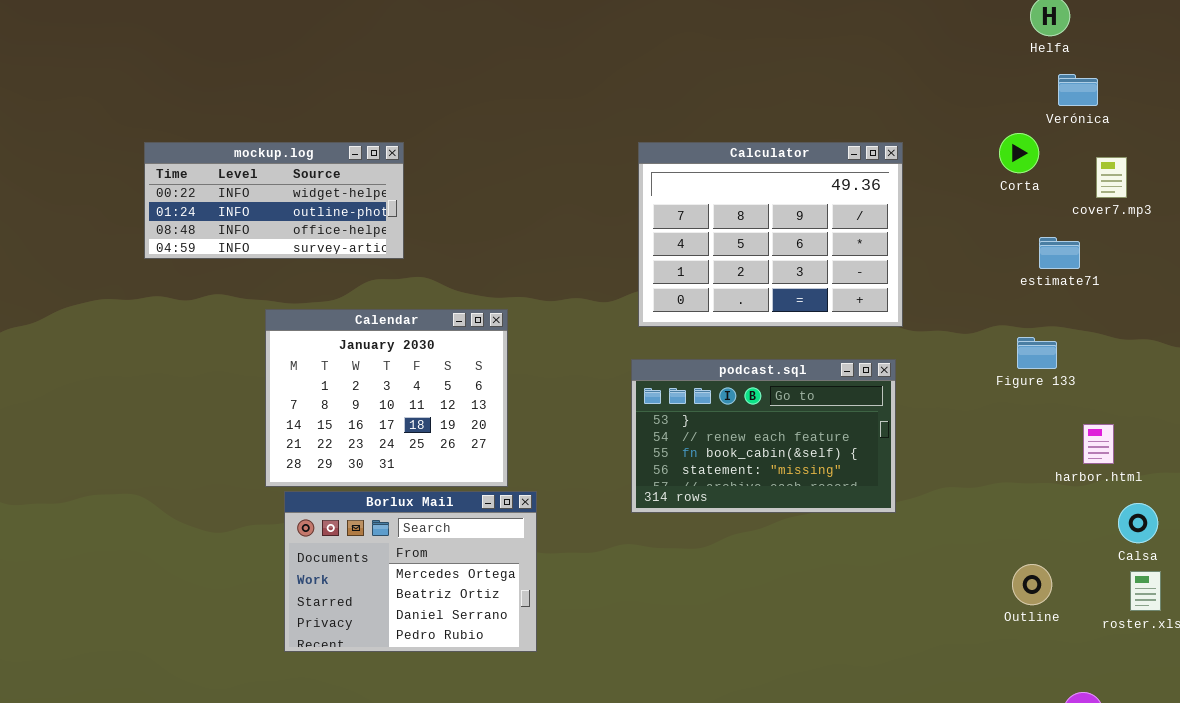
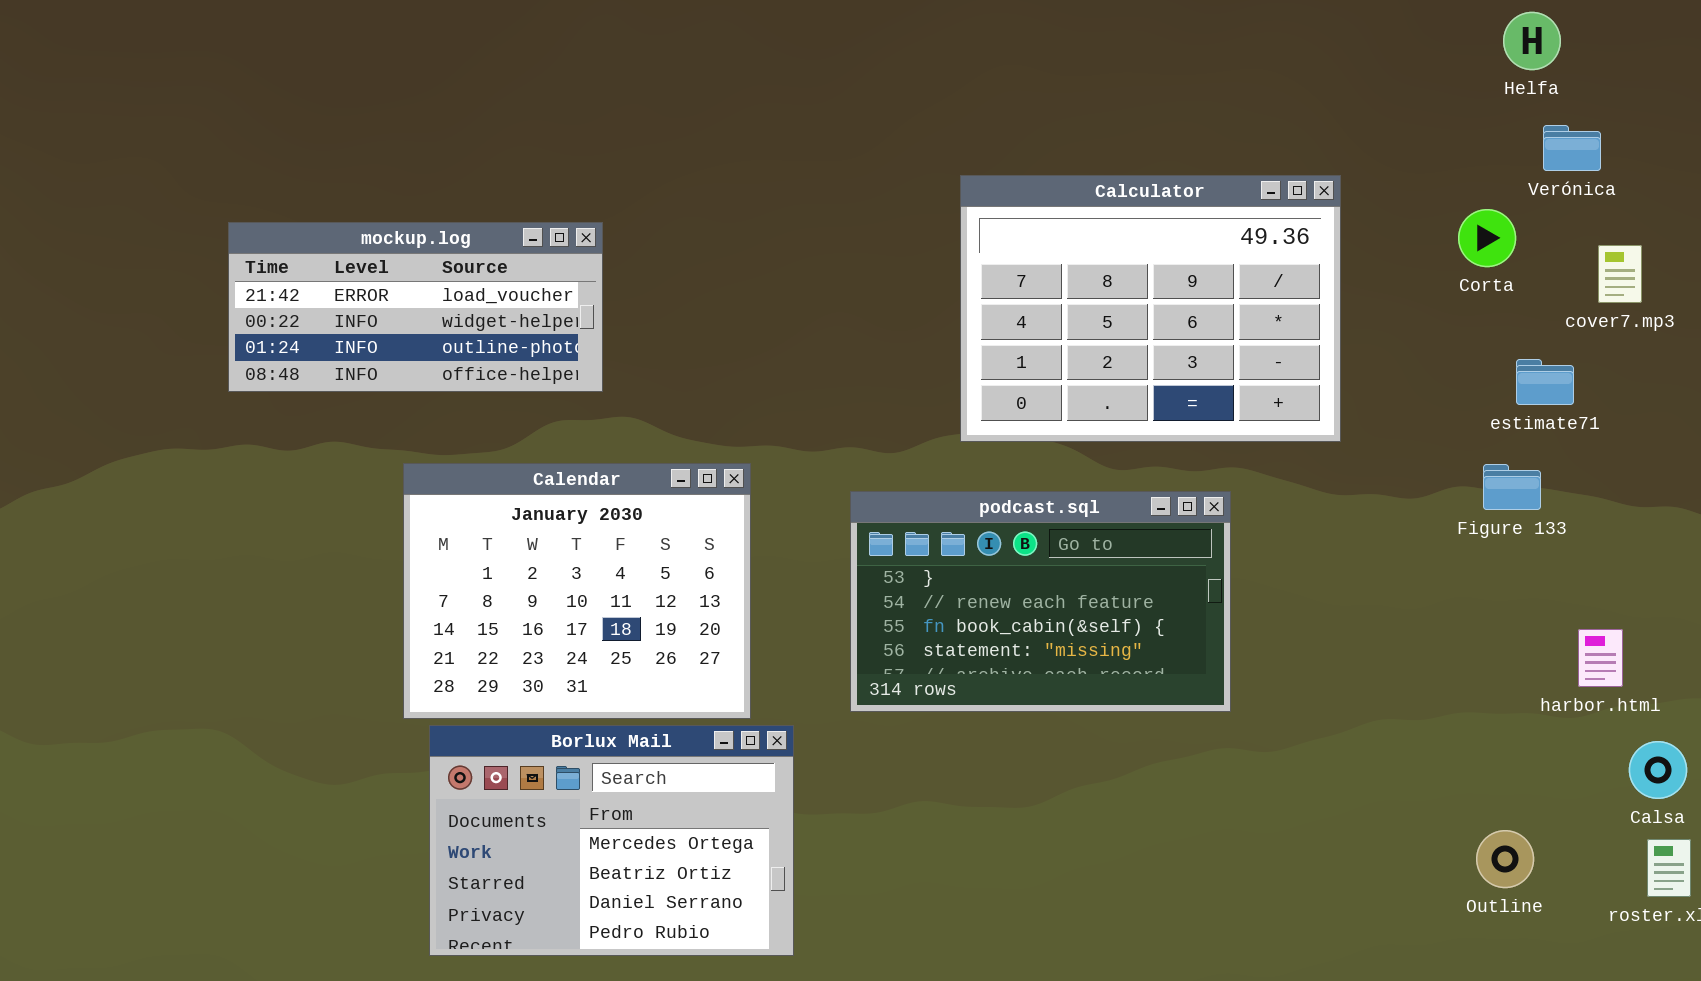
mockup.log: [144,142,404,259] -> [228,222,603,392], scrolled up 1 row
Calculator: [638,142,903,327] -> [960,175,1341,442], moved
Figure 133: [1017,337,1057,369] -> [1483,464,1541,510], moved
podcast.sql: [631,359,896,513] -> [850,491,1231,712], moved

